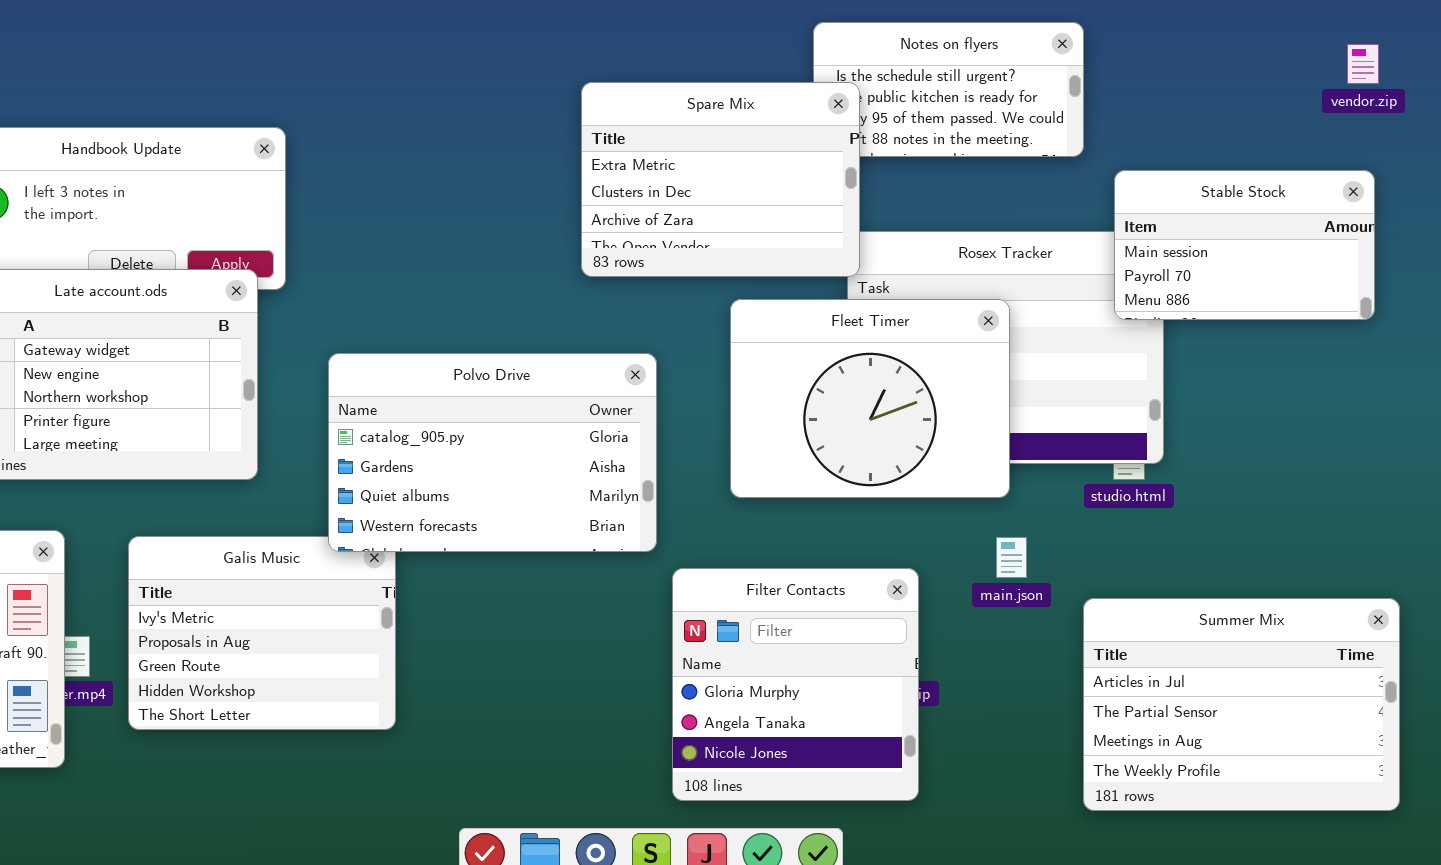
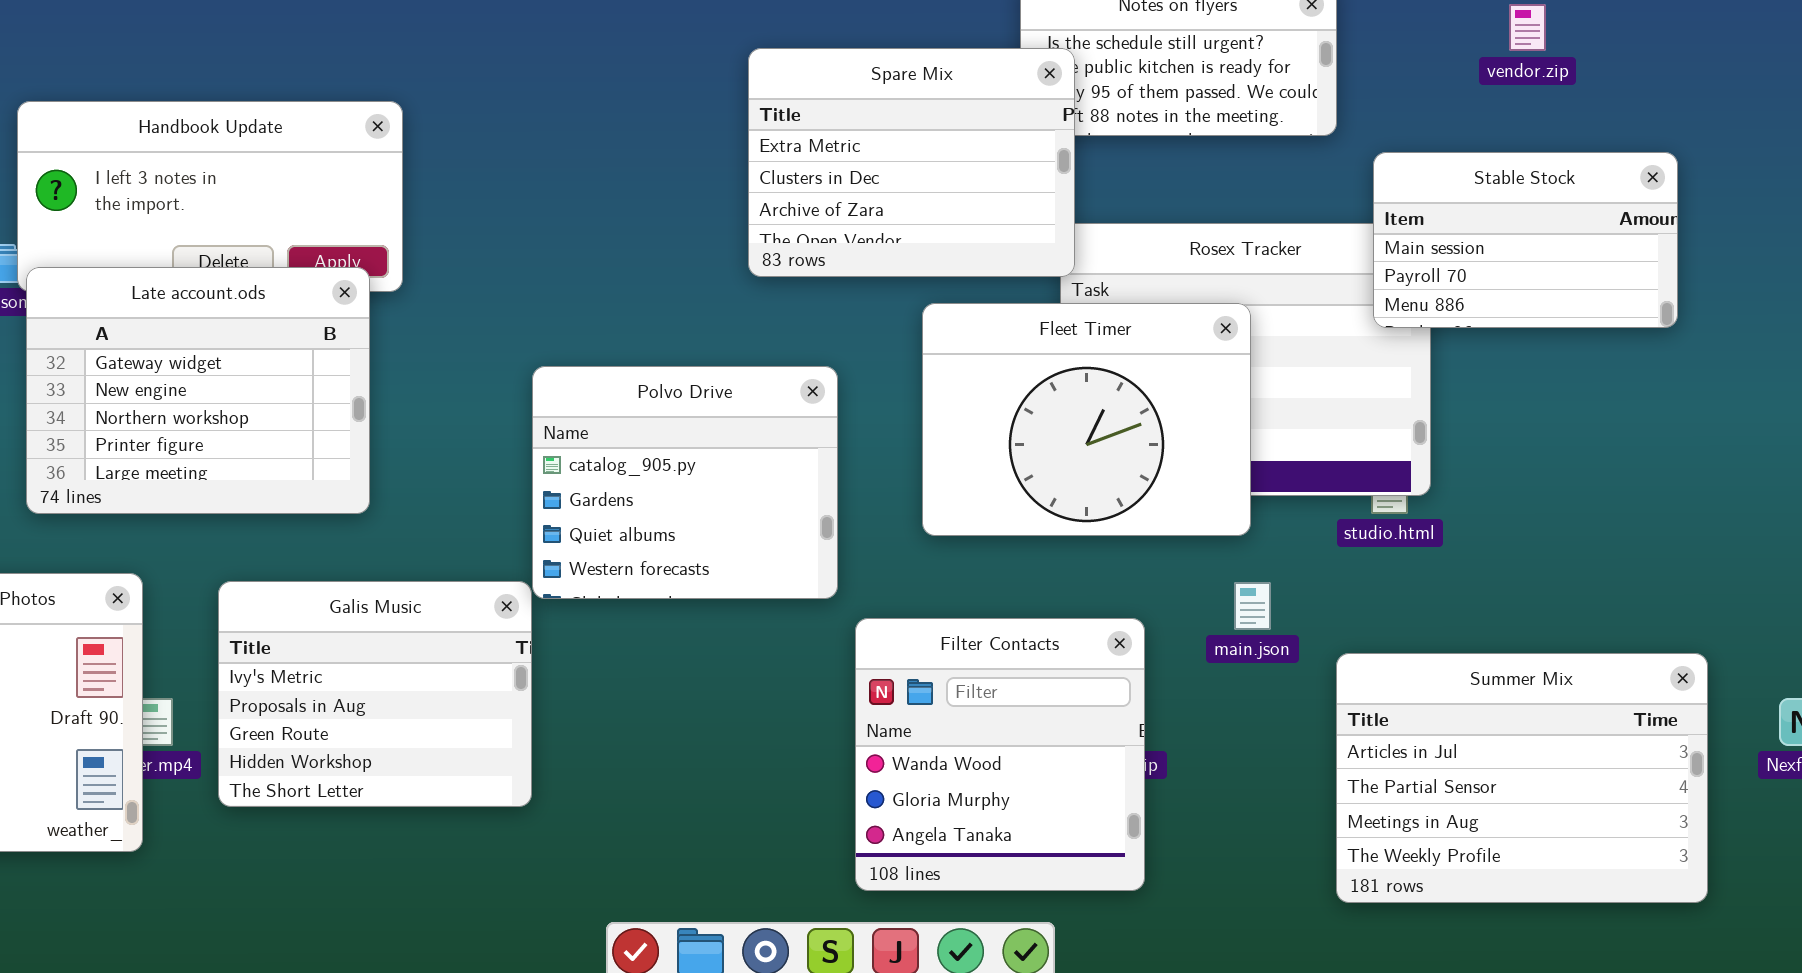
vendor.zip: [1347,44,1379,84] -> [1509,4,1546,51], moved
Polvo Drive: [328,353,657,552] -> [532,366,838,599], resized
Filter Contacts: [672,568,919,801] -> [855,618,1145,891], scrolled up 1 row

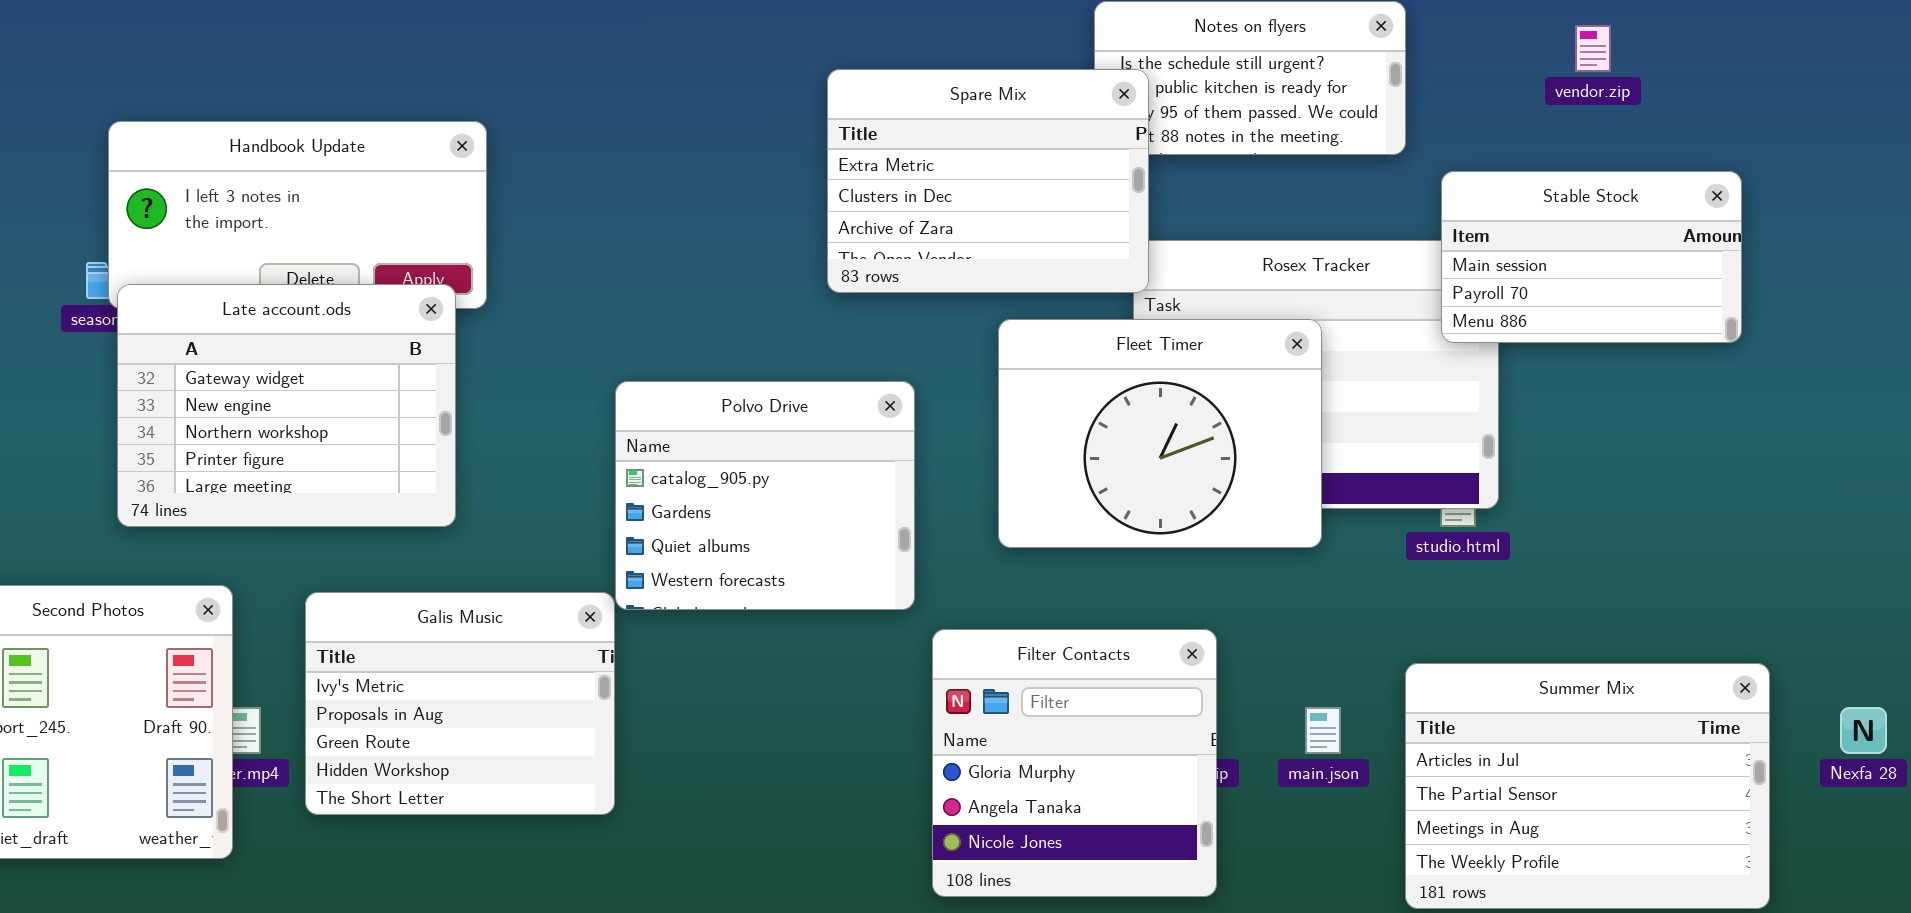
main.json: [1234,582,1271,630] -> [1305,707,1341,754], moved
Filter Contacts: [855,618,1145,891] -> [932,629,1217,897], scrolled down 1 row

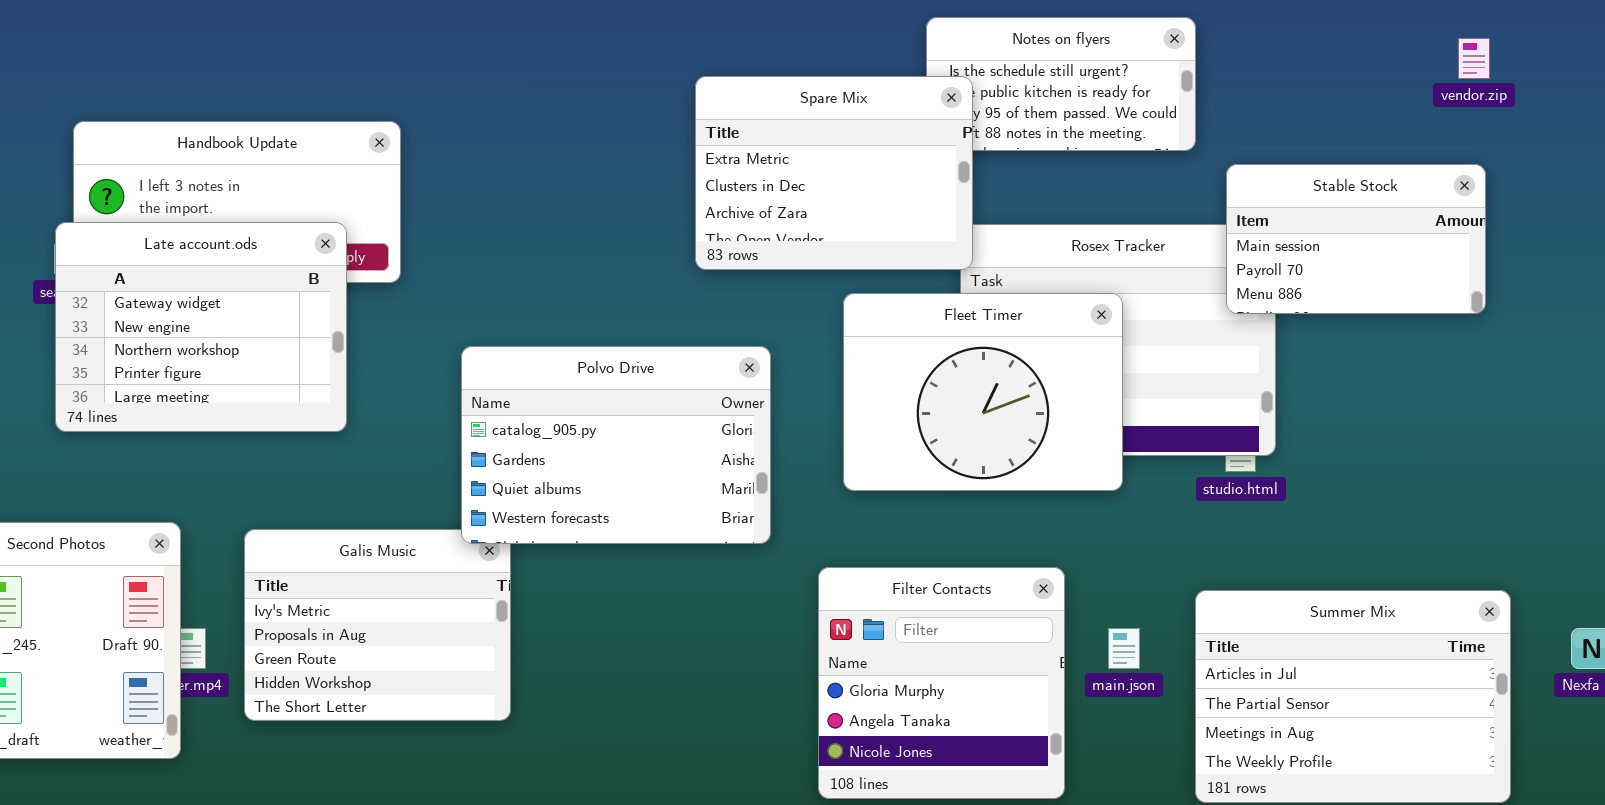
vendor.zip: [1575,25,1611,72] -> [1458,38,1490,79], moved
Late account.ods: [117,284,456,527] -> [55,222,347,432], moved
Polvo Drive: [615,381,915,610] -> [461,346,771,544], resized
Filter Contacts: [932,629,1217,897] -> [818,567,1065,799], moved

